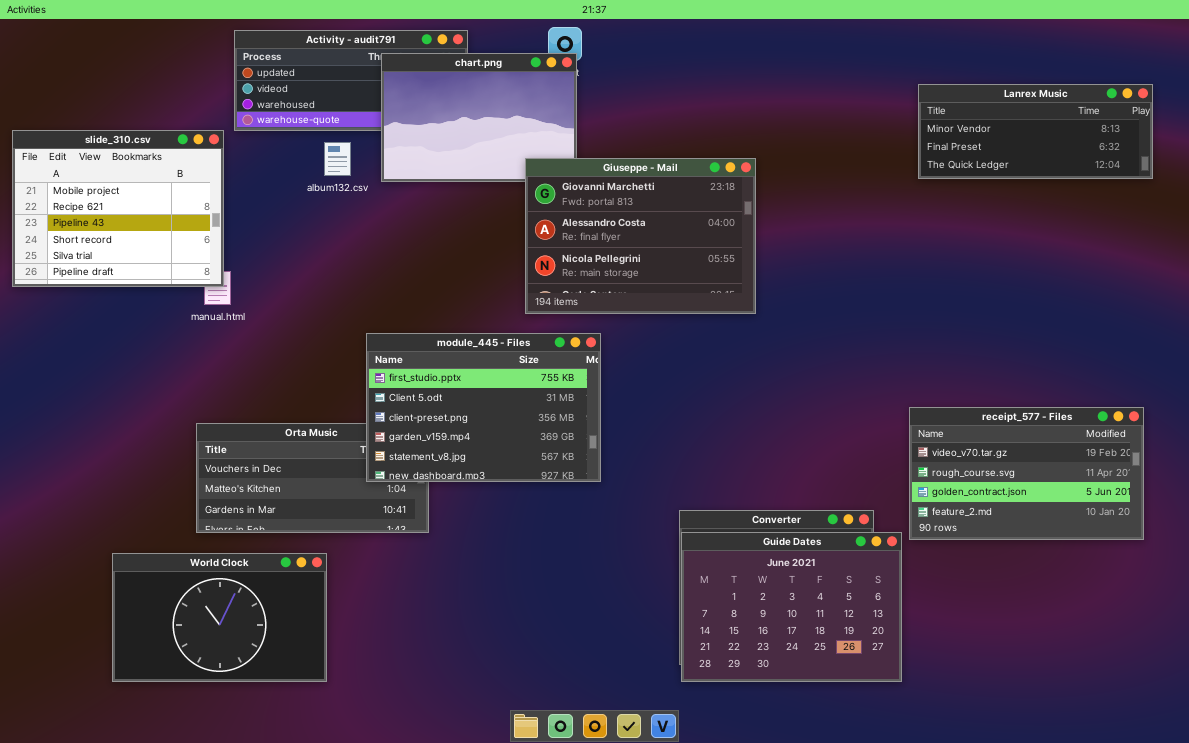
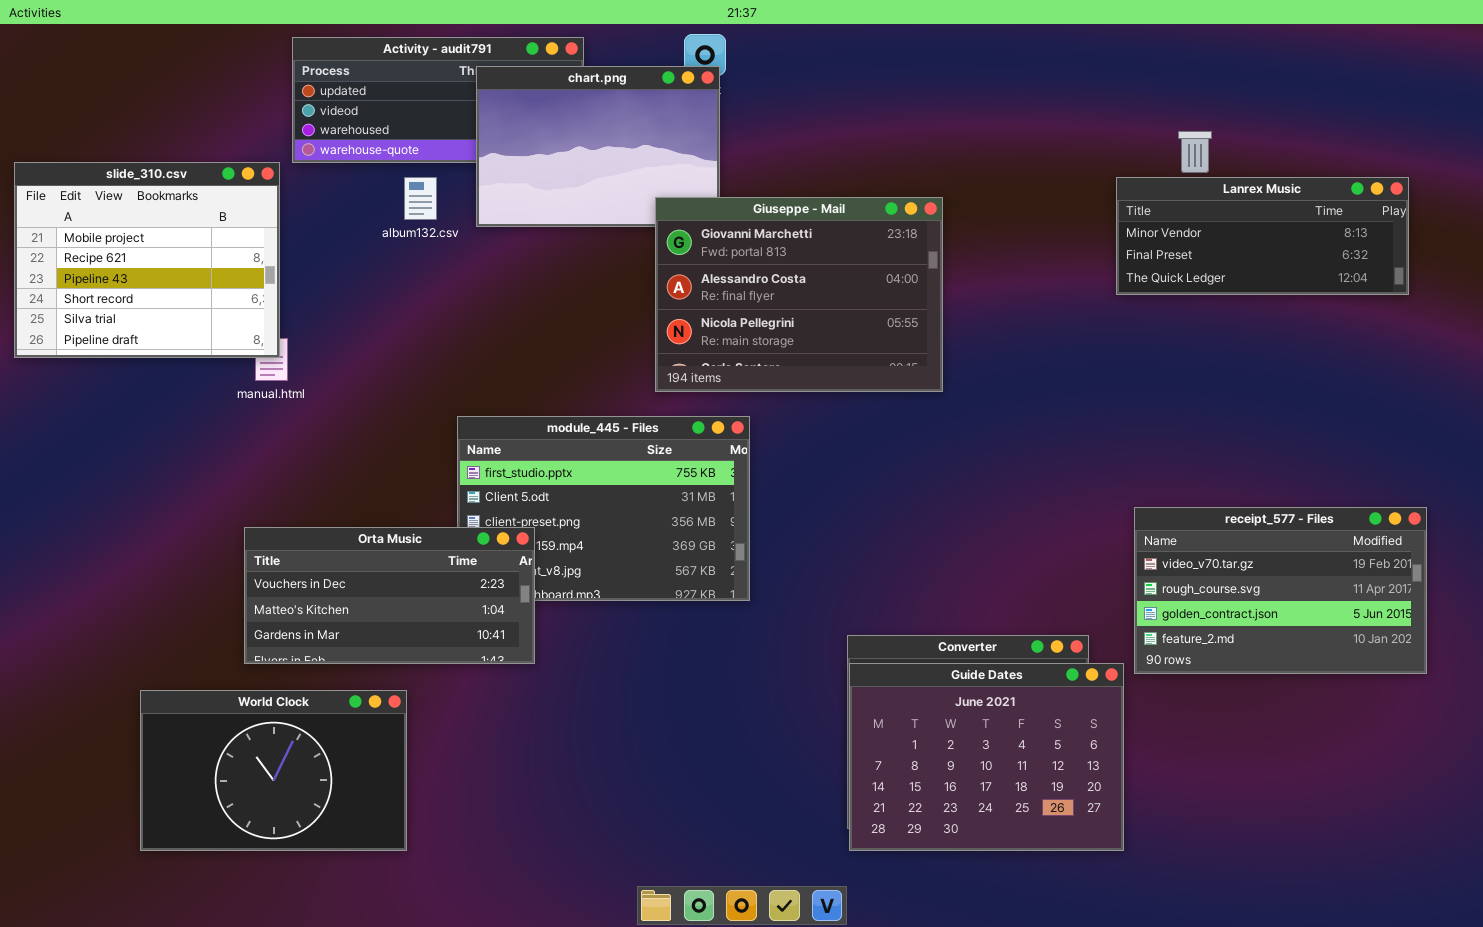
Lanrex Music: [918,84,1153,179] -> [1116,177,1409,295], moved
Orta Music: [196,423,429,533] -> [244,527,535,664], raised

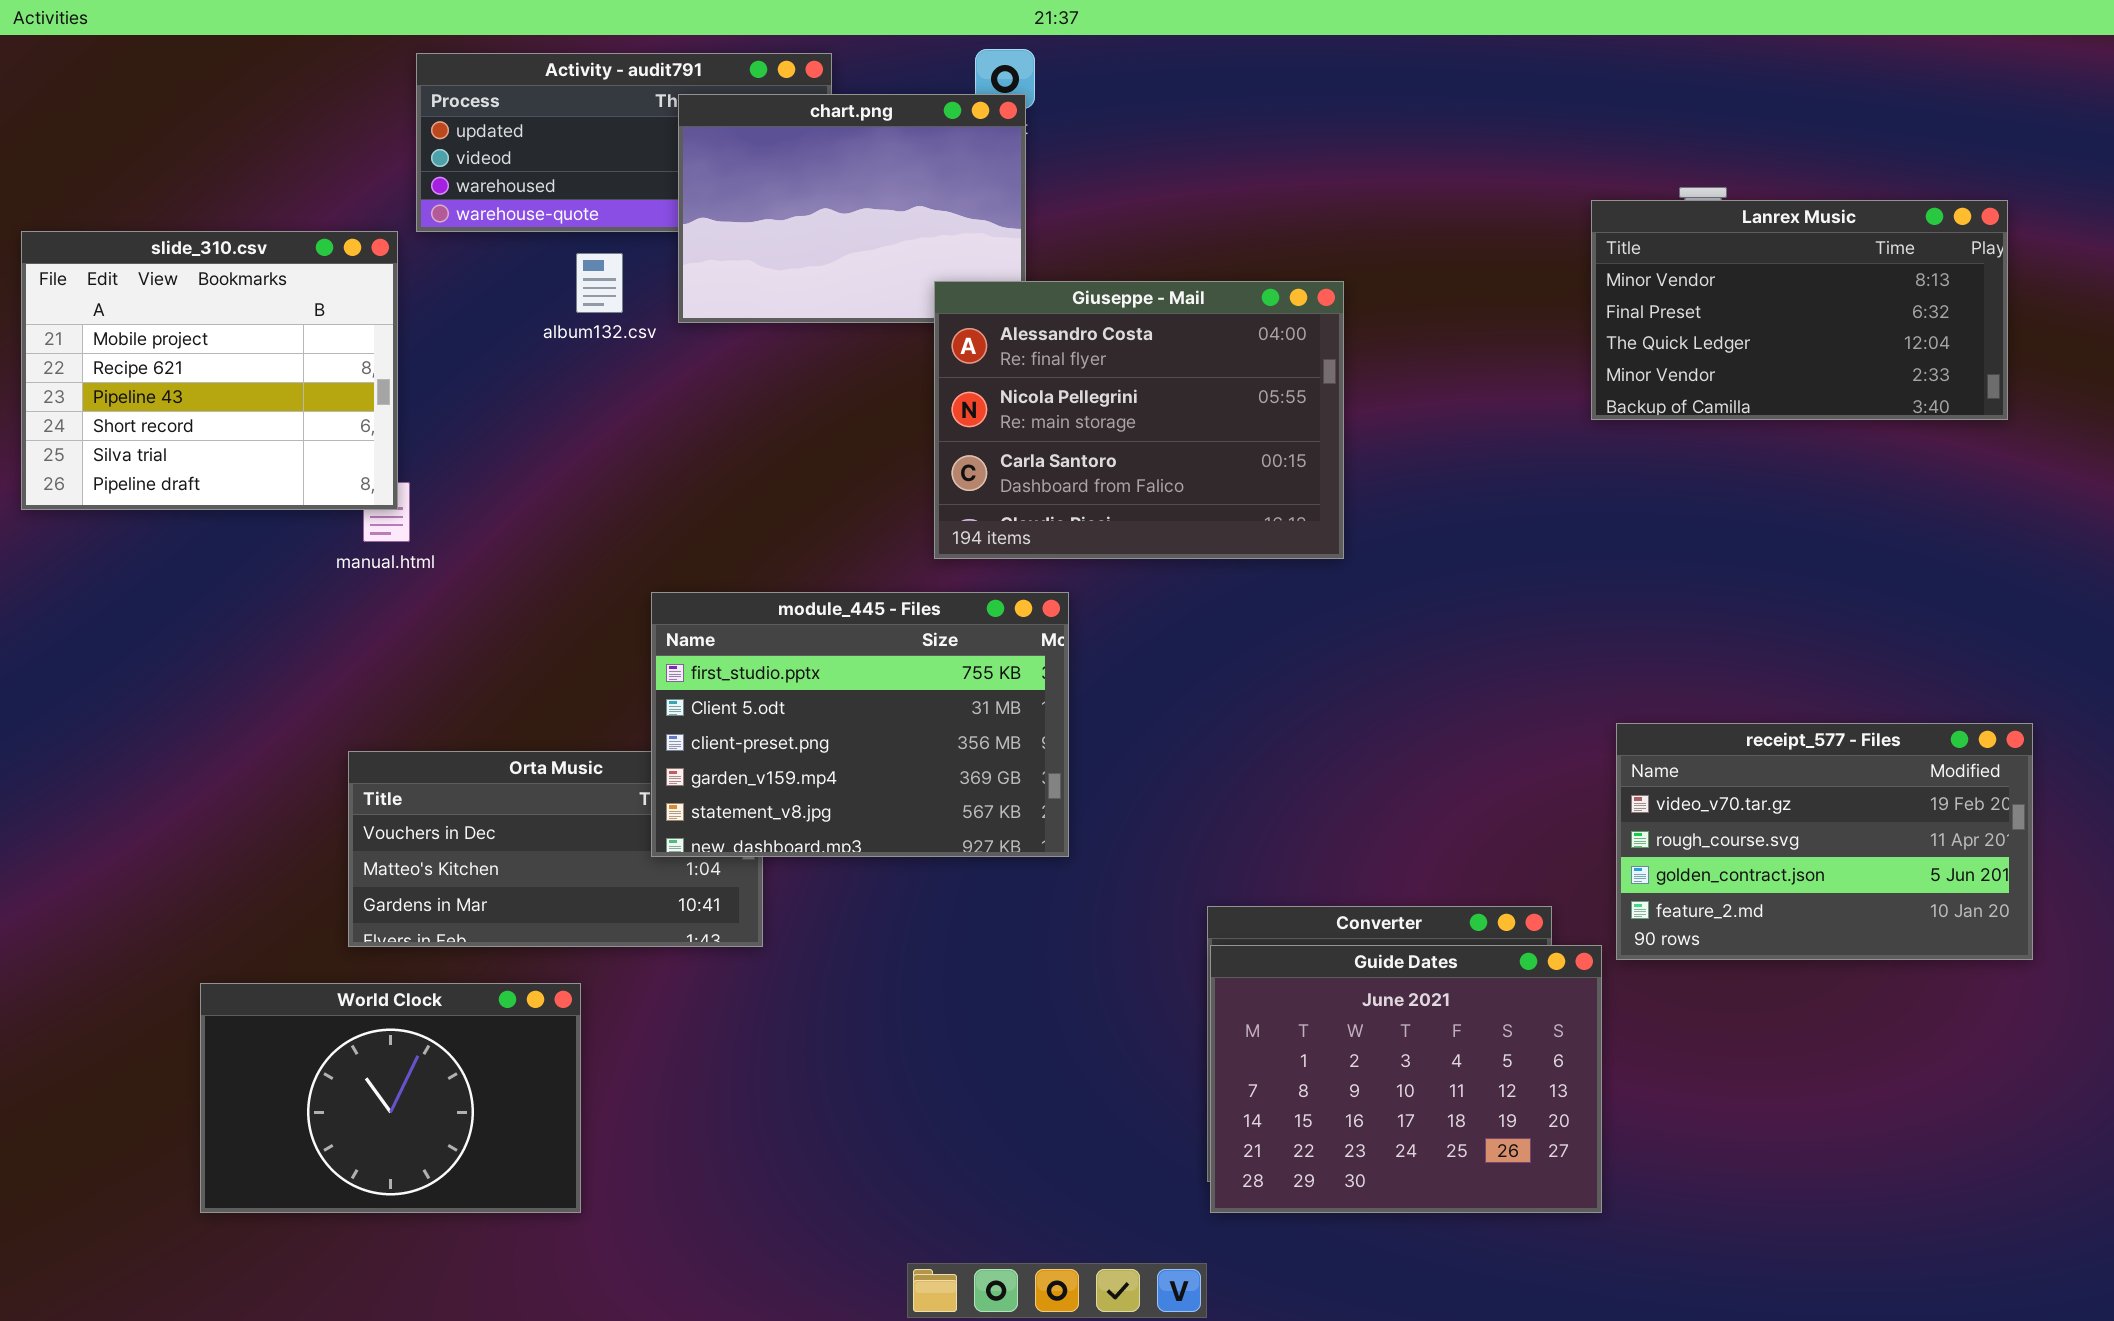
Lanrex Music: [1116,177,1409,295] -> [1591,200,2008,420], resized
Giuseppe - Mail: [655,197,943,392] -> [934,281,1344,559], scrolled down 1 row
module_445 - Files: [457,416,750,601] -> [651,592,1069,857], raised

